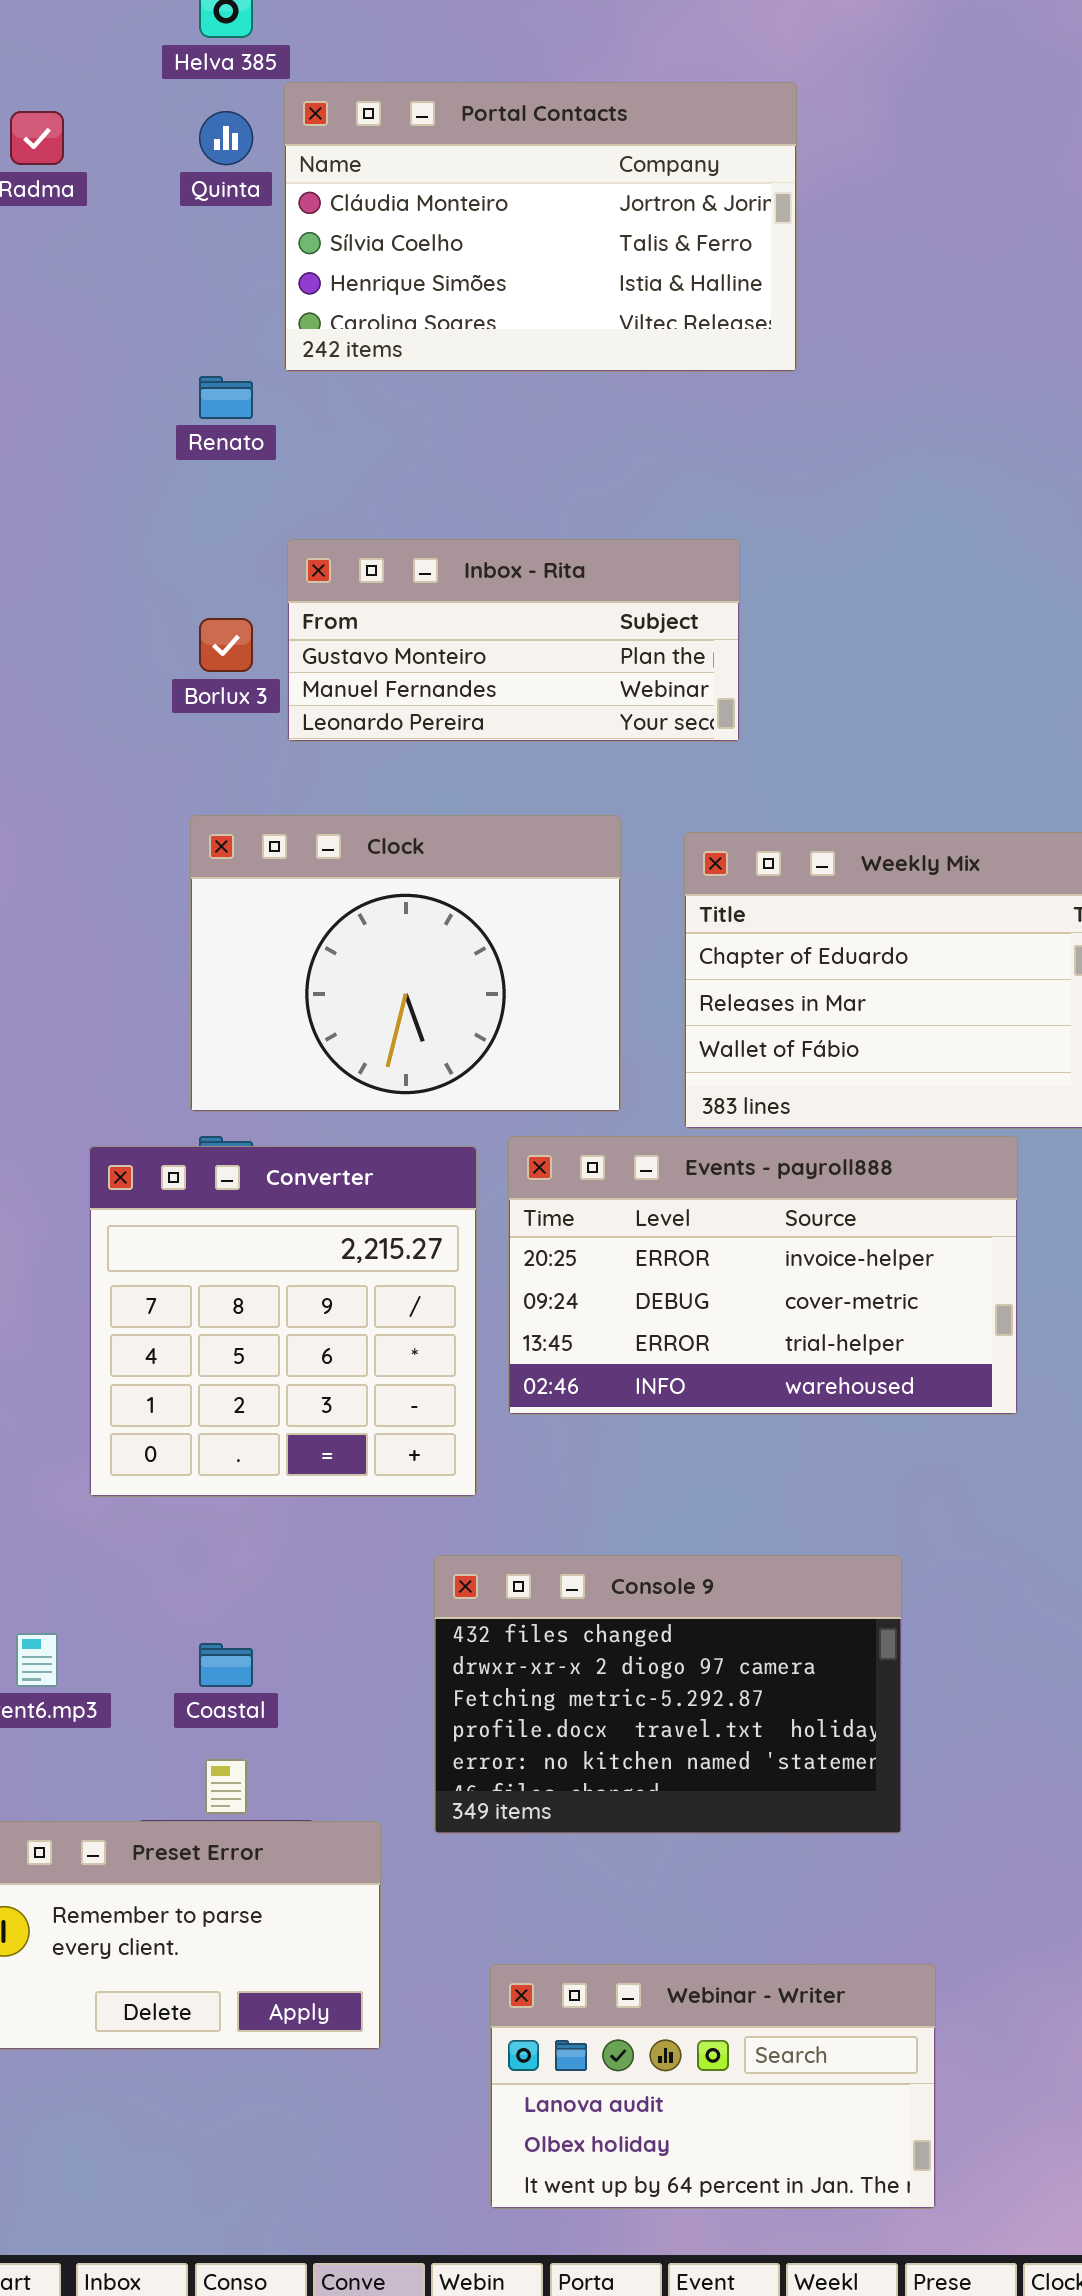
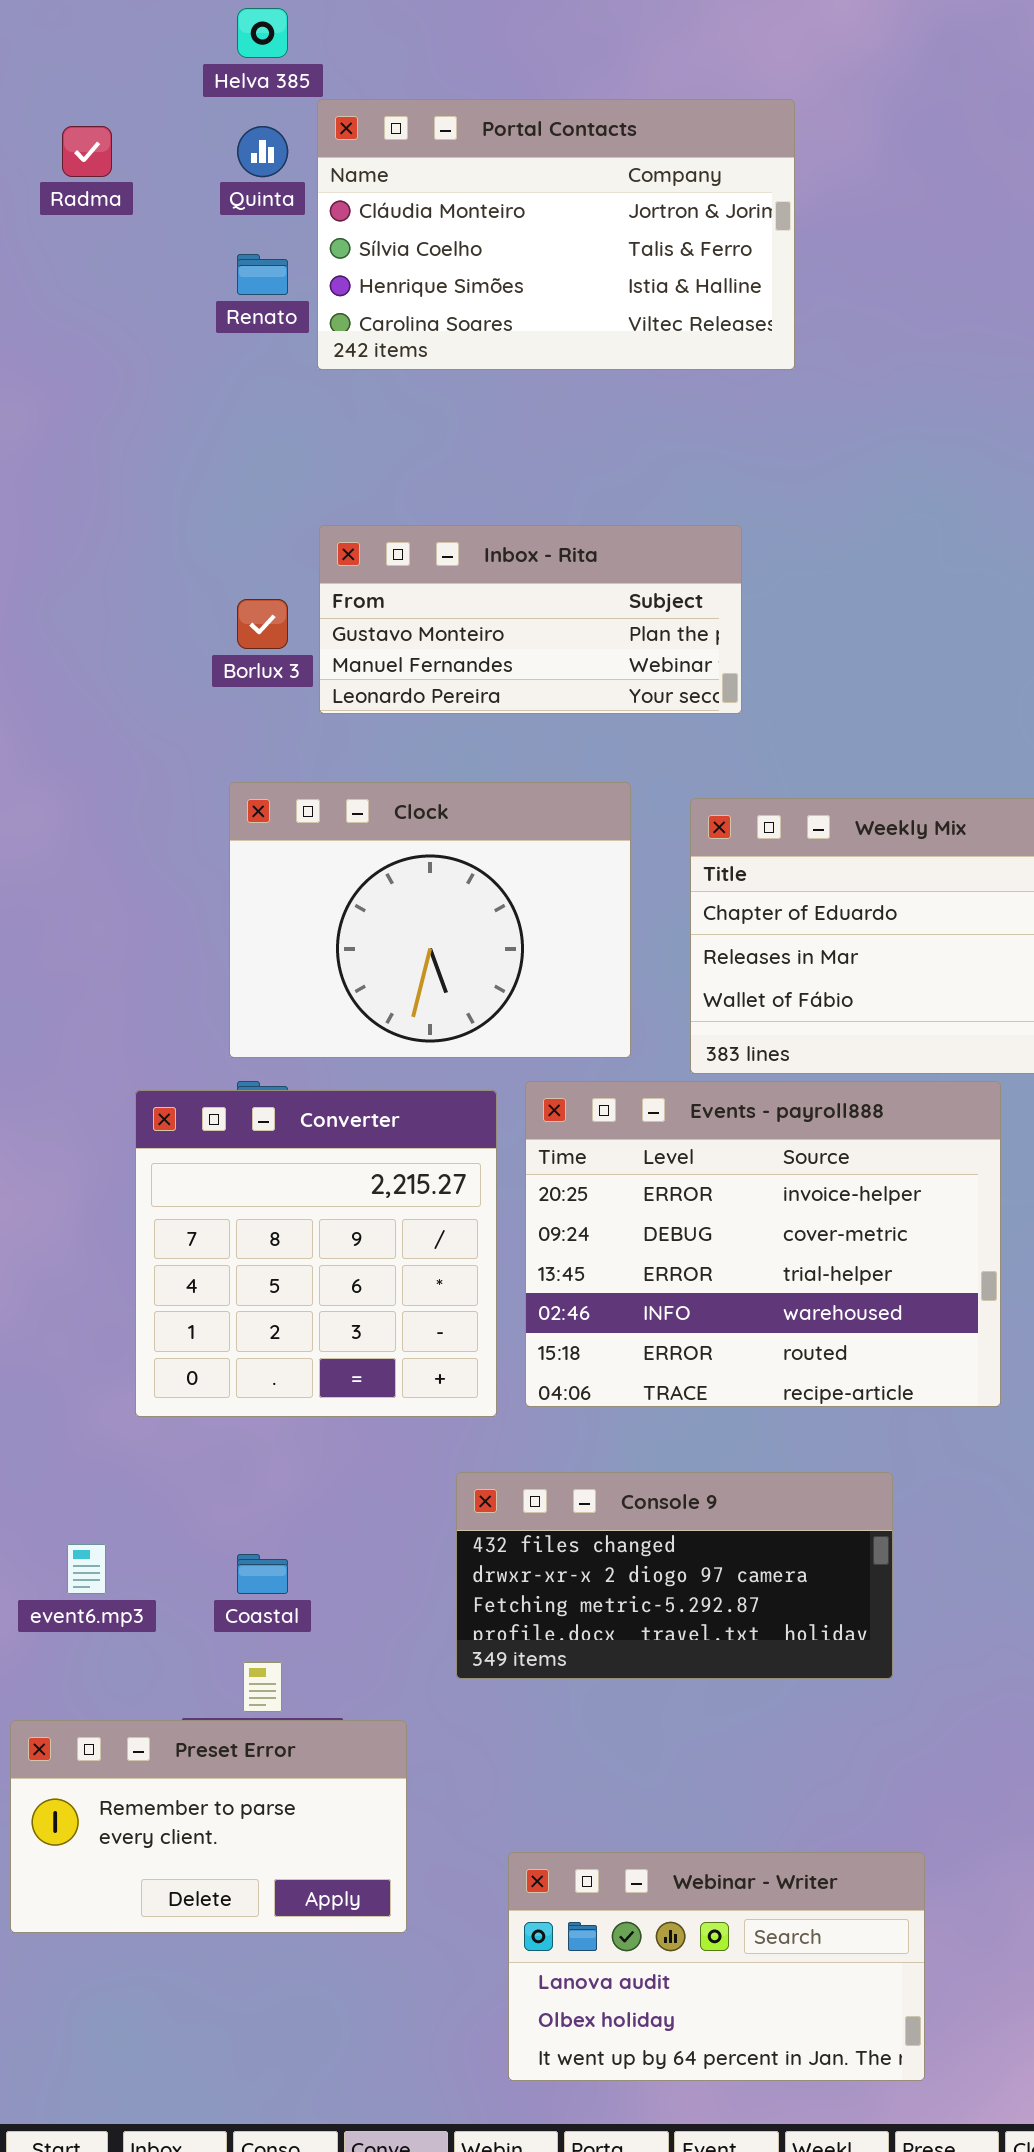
Renato: [199,376,253,419] -> [237,254,288,295], moved
Events - payroll888: [508,1136,1018,1415] -> [525,1081,1001,1407], resized
Console 9: [434,1555,902,1834] -> [456,1472,893,1679], resized

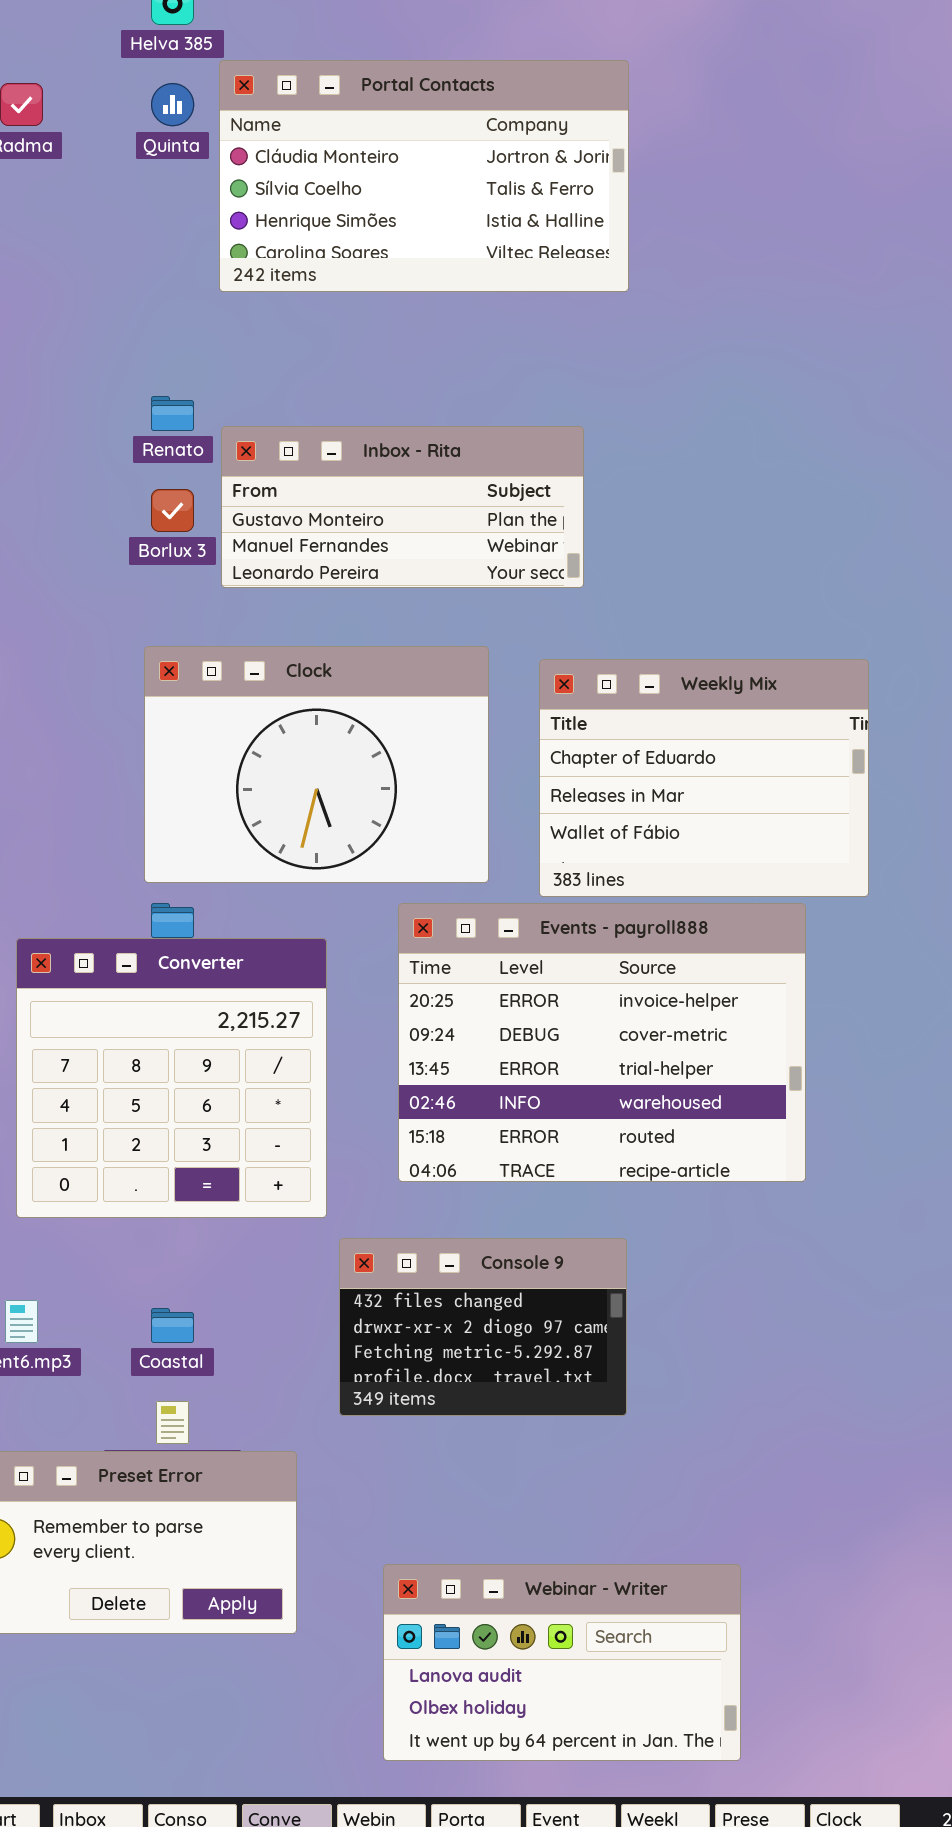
Renato: [237,254,288,295] -> [151,396,194,431], moved
Converter: [135,1090,497,1417] -> [16,938,327,1218], moved
Console 9: [456,1472,893,1679] -> [339,1238,627,1416], resized

